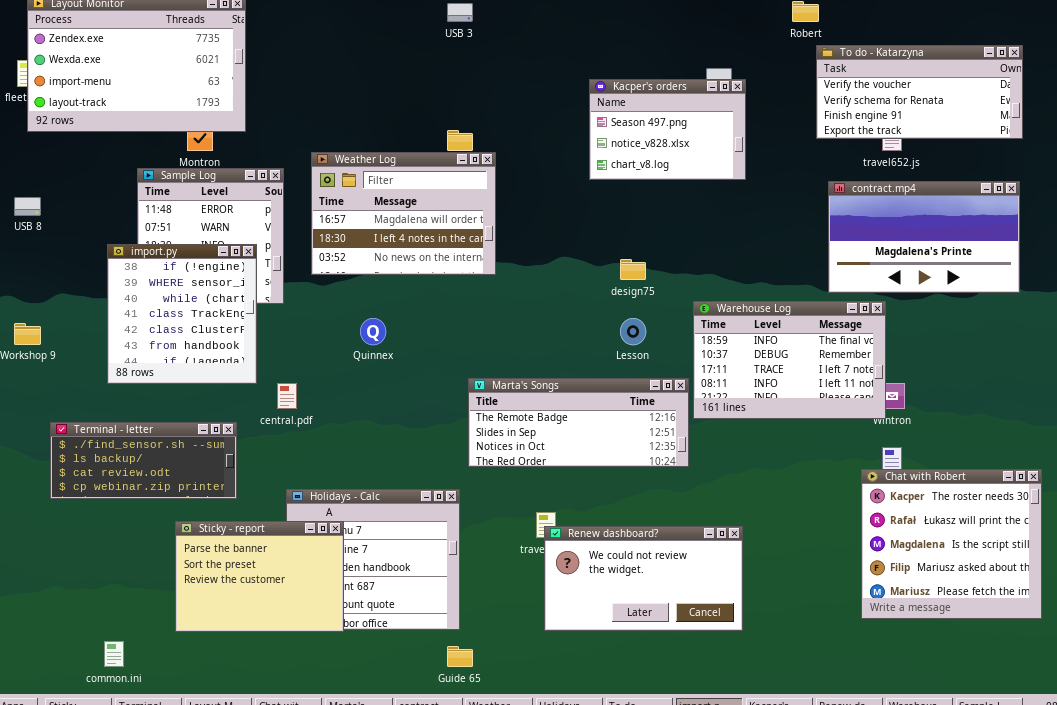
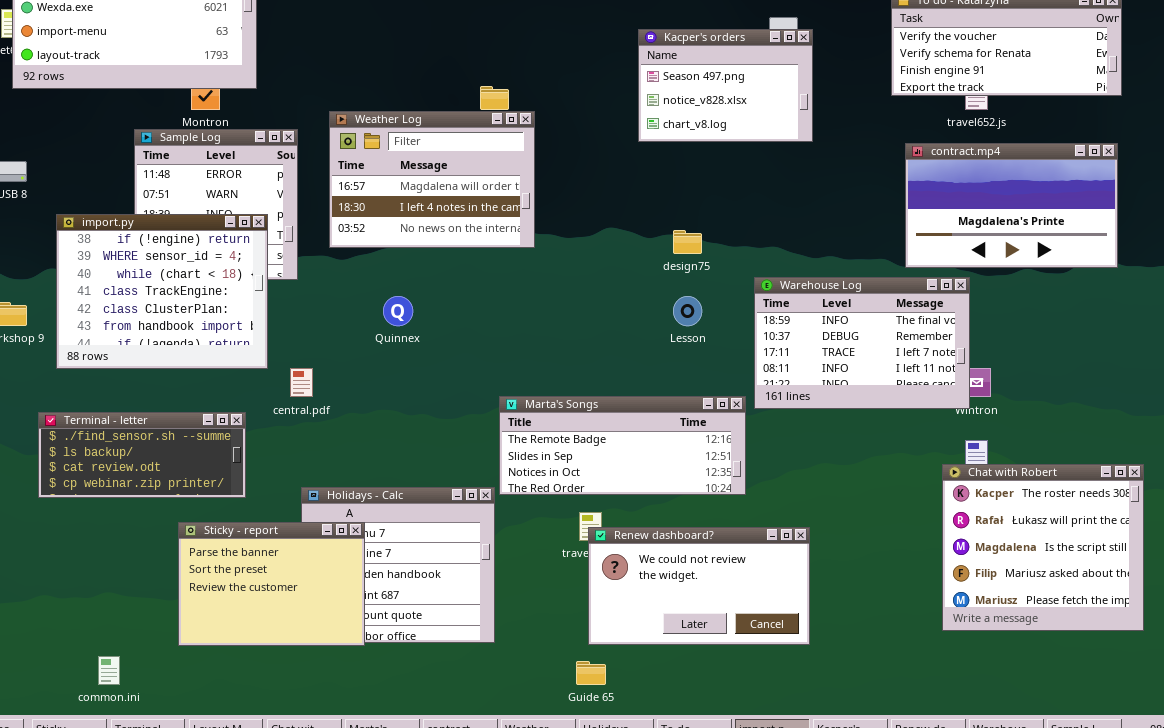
import.py: [107,244,257,384] -> [56,214,268,369], resized
Marta's Songs: [468,378,689,467] -> [499,396,746,495], moved
Guide 65: [447,646,473,667] -> [576,661,606,685], moved

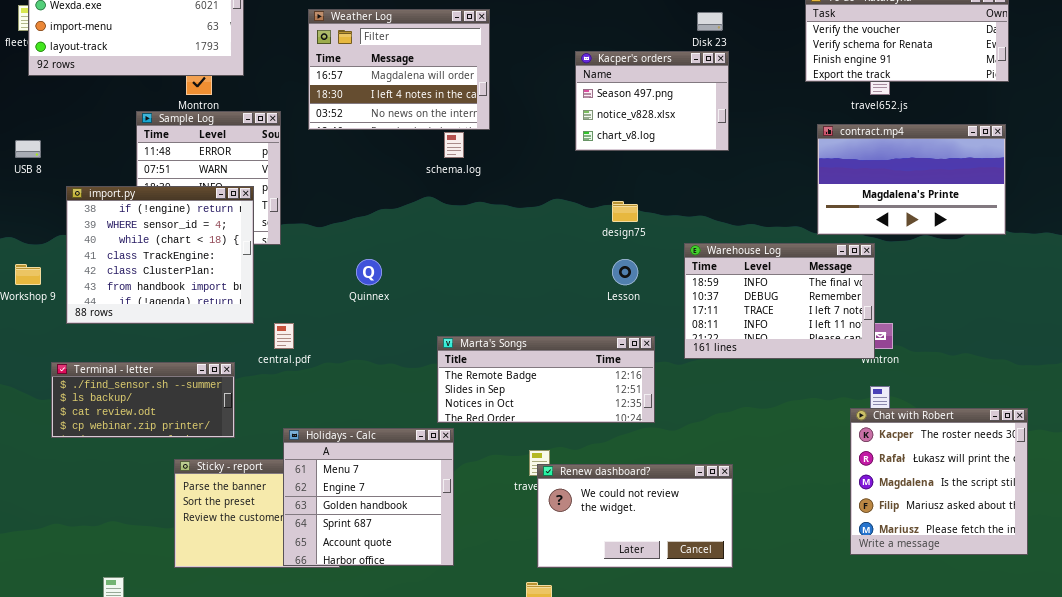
Kacper's orders: [638,29,813,142] -> [575,51,729,151], moved
Weather Log: [329,111,535,248] -> [308,9,490,130], moved
Marta's Songs: [499,396,746,495] -> [437,336,655,423], moved
Holidays - Calc: [301,487,495,643] -> [283,428,454,566], raised

